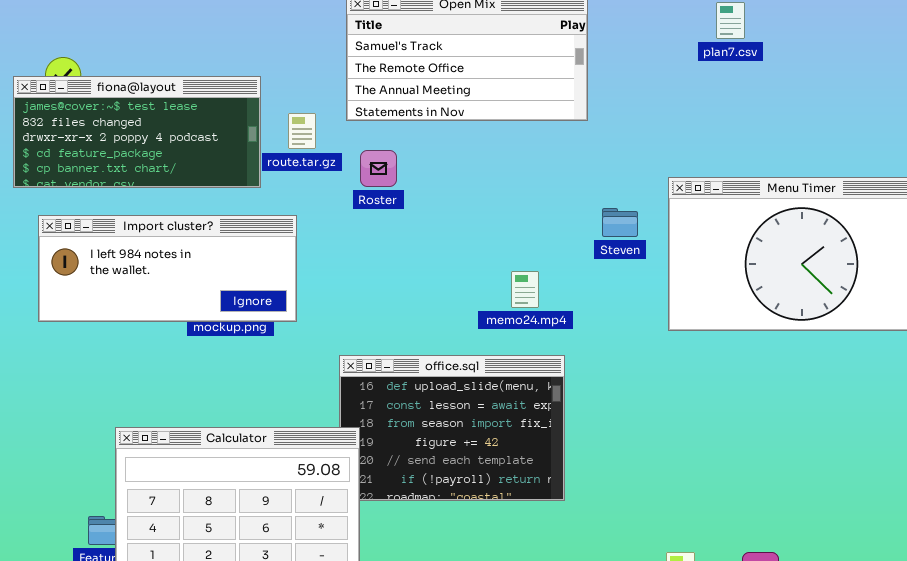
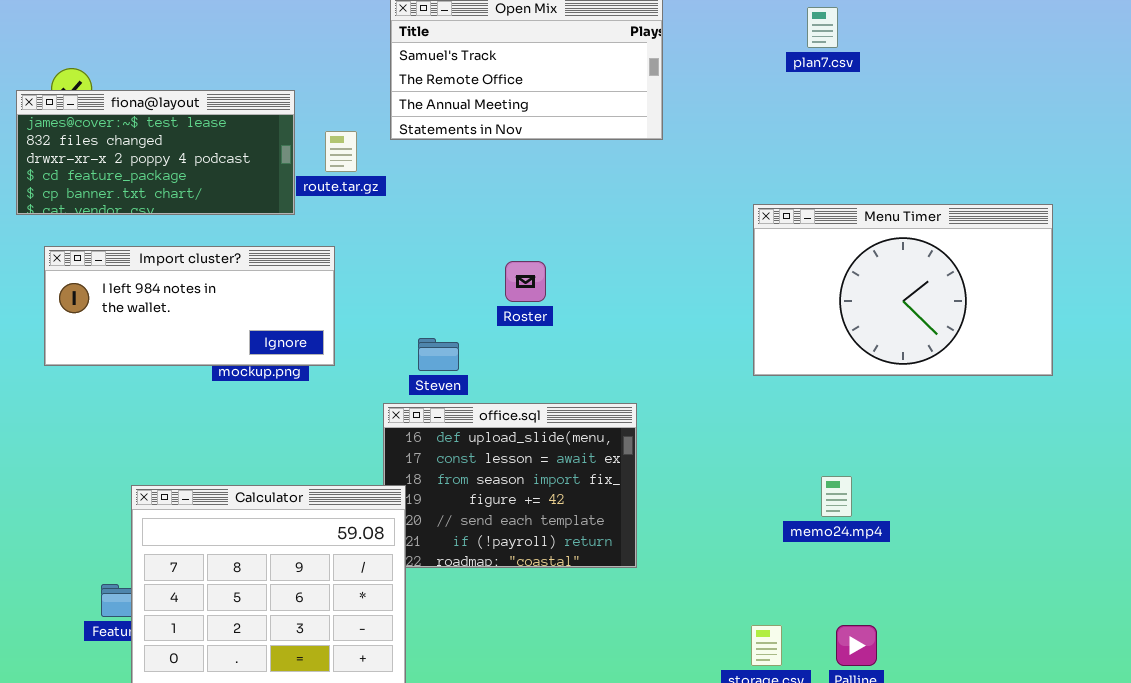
Roster: [360,150,397,187] -> [505,261,546,302], moved
Steven: [602,208,638,237] -> [418,338,459,371], moved
memo24.mp4: [511,271,539,308] -> [821,476,852,517], moved

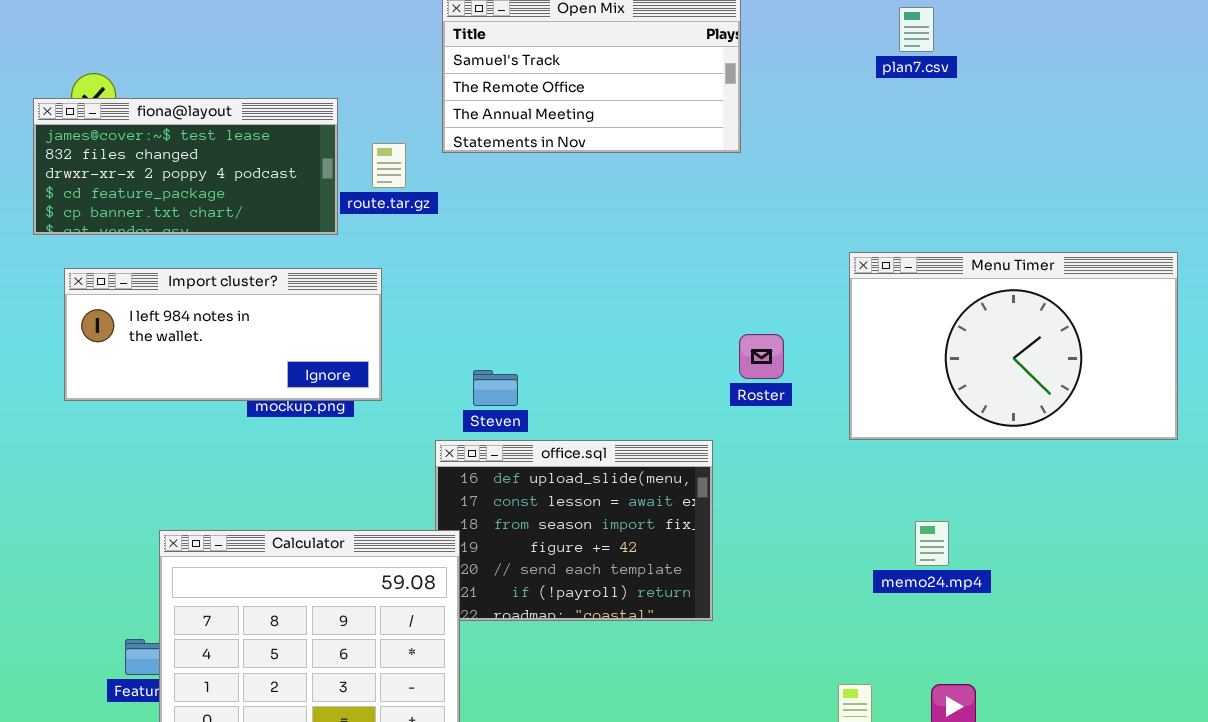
Menu Timer: [753,204,1053,376] -> [849,252,1178,440], moved
Roster: [505,261,546,302] -> [739,334,784,379], moved

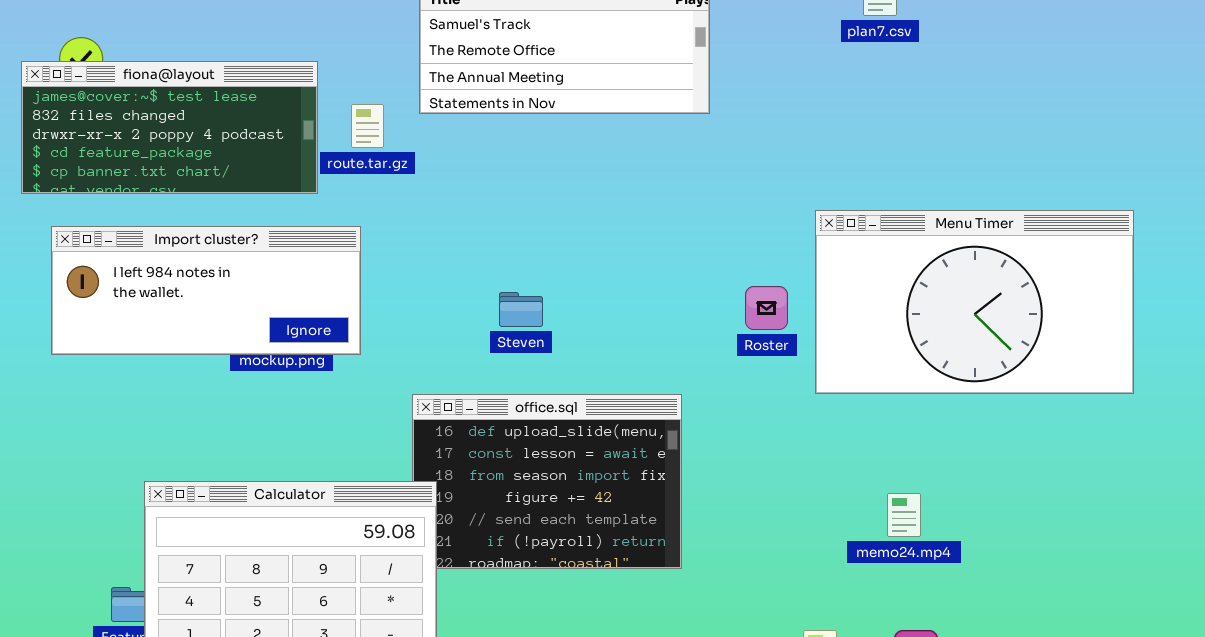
Roster: [739,334,784,379] -> [745,286,788,330], moved
Steven: [473,370,518,406] -> [499,292,543,327], moved
memo24.mp4: [915,521,949,566] -> [887,493,921,537], moved

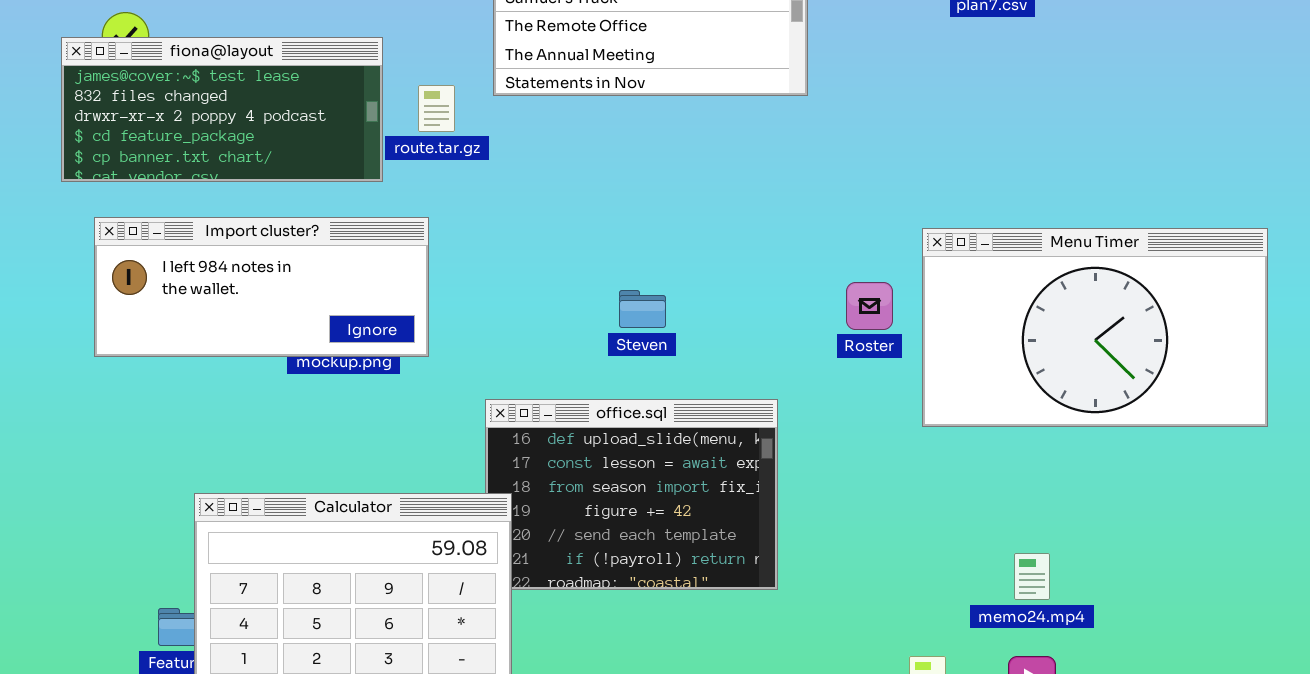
Menu Timer: [815,210,1134,394] -> [922,228,1268,427], moved
Steven: [499,292,543,327] -> [619,290,666,328], moved
memo24.mp4: [887,493,921,537] -> [1014,553,1050,600], moved

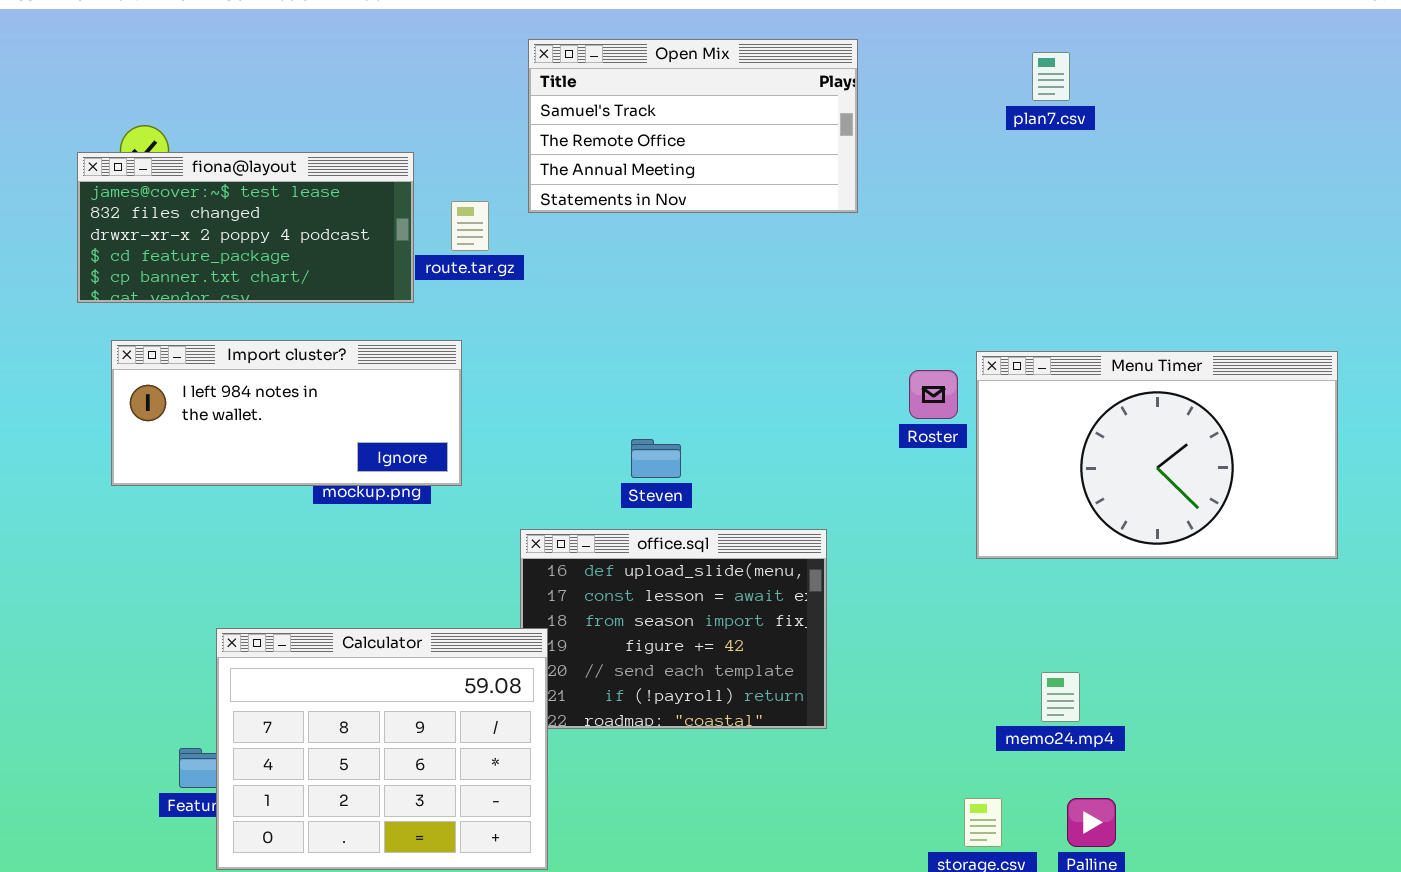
Roster: [846,282,893,330] -> [909,370,958,419], moved
Steven: [619,290,666,328] -> [631,439,681,478], moved
memo24.mp4: [1014,553,1050,600] -> [1041,672,1080,722], moved

